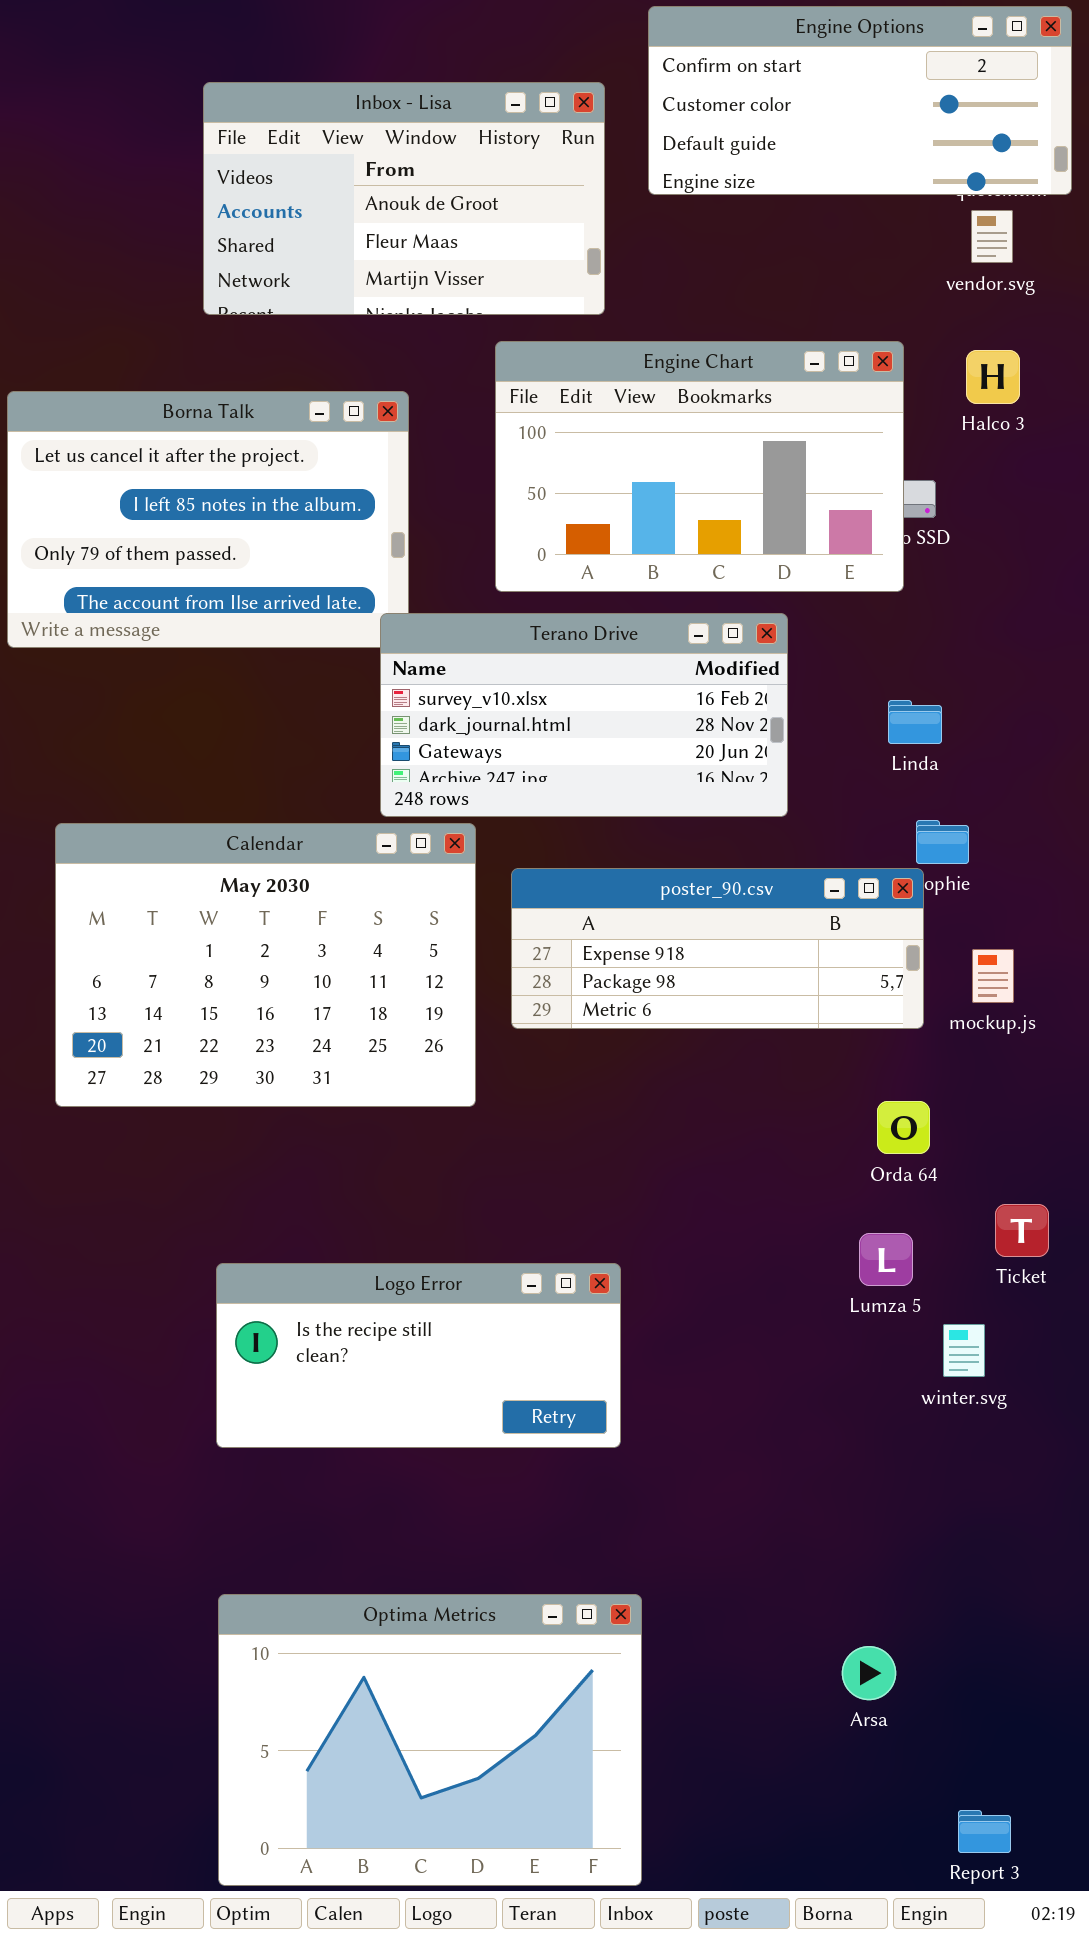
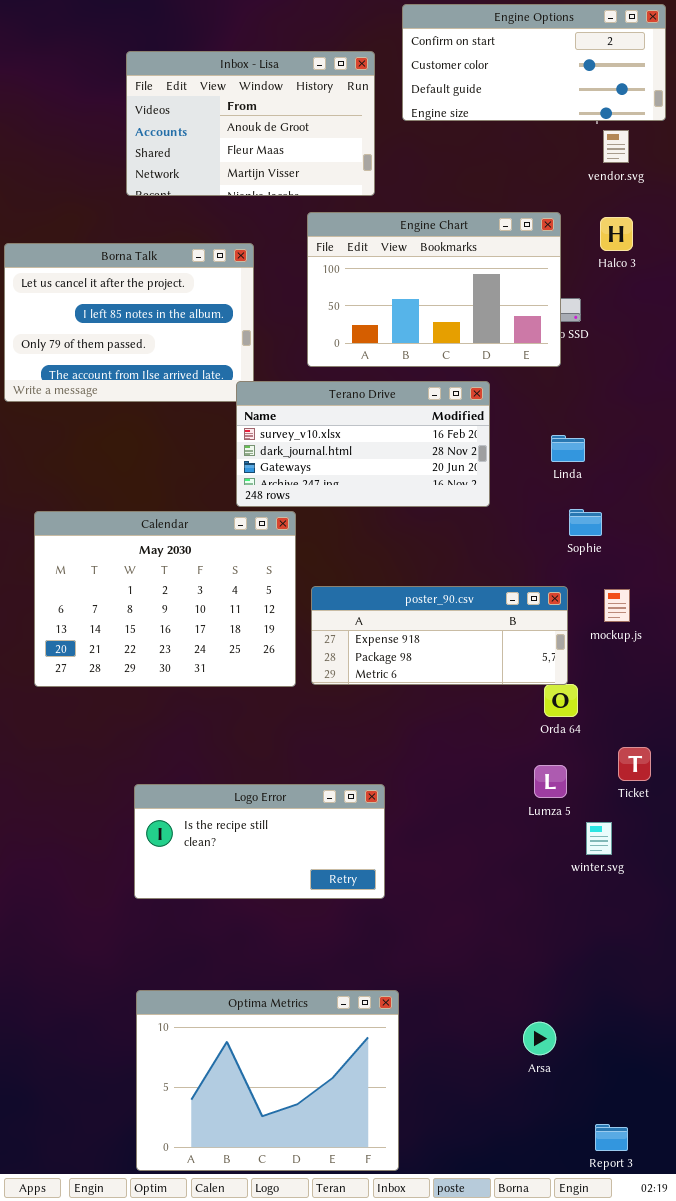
poster_90.csv: [511,868,924,1029] -> [311,586,568,685], moved

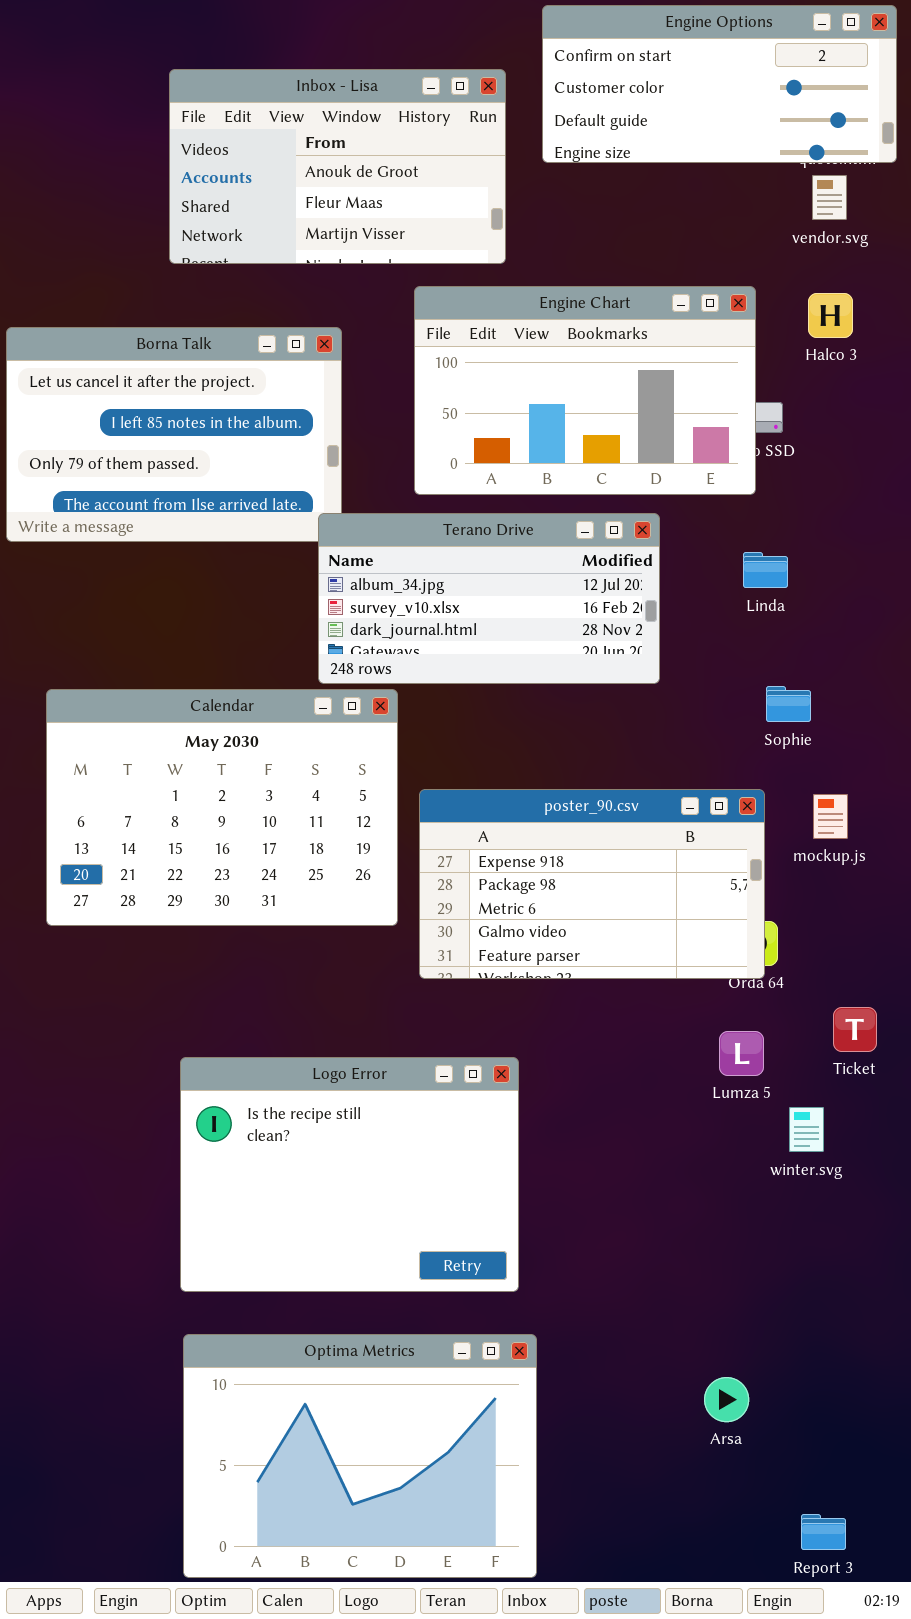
Terano Drive: [236,381,490,507] -> [318,513,660,684], scrolled up 1 row
Linda: [551,435,585,462] -> [743,552,788,588], moved
poster_90.csv: [311,586,568,685] -> [419,789,765,979], resized
Logo Error: [134,784,385,899] -> [180,1057,519,1292], resized

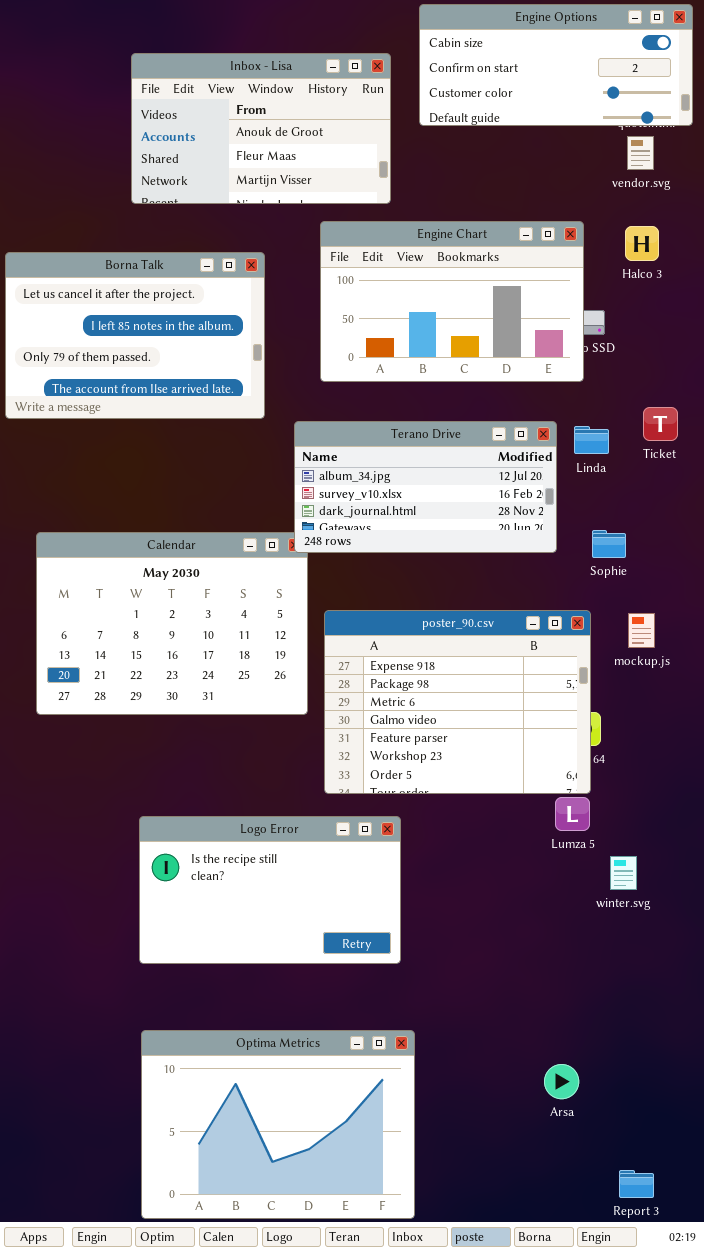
Engine Options: [542,5,897,163] -> [419,4,693,126], scrolled up 1 row
Terano Drive: [318,513,660,684] -> [294,421,557,553], moved
poster_90.csv: [419,789,765,979] -> [324,610,591,794], resized
Ticket: [833,1007,877,1052] -> [643,407,678,441], moved
Logo Error: [180,1057,519,1292] -> [139,816,401,964], resized

